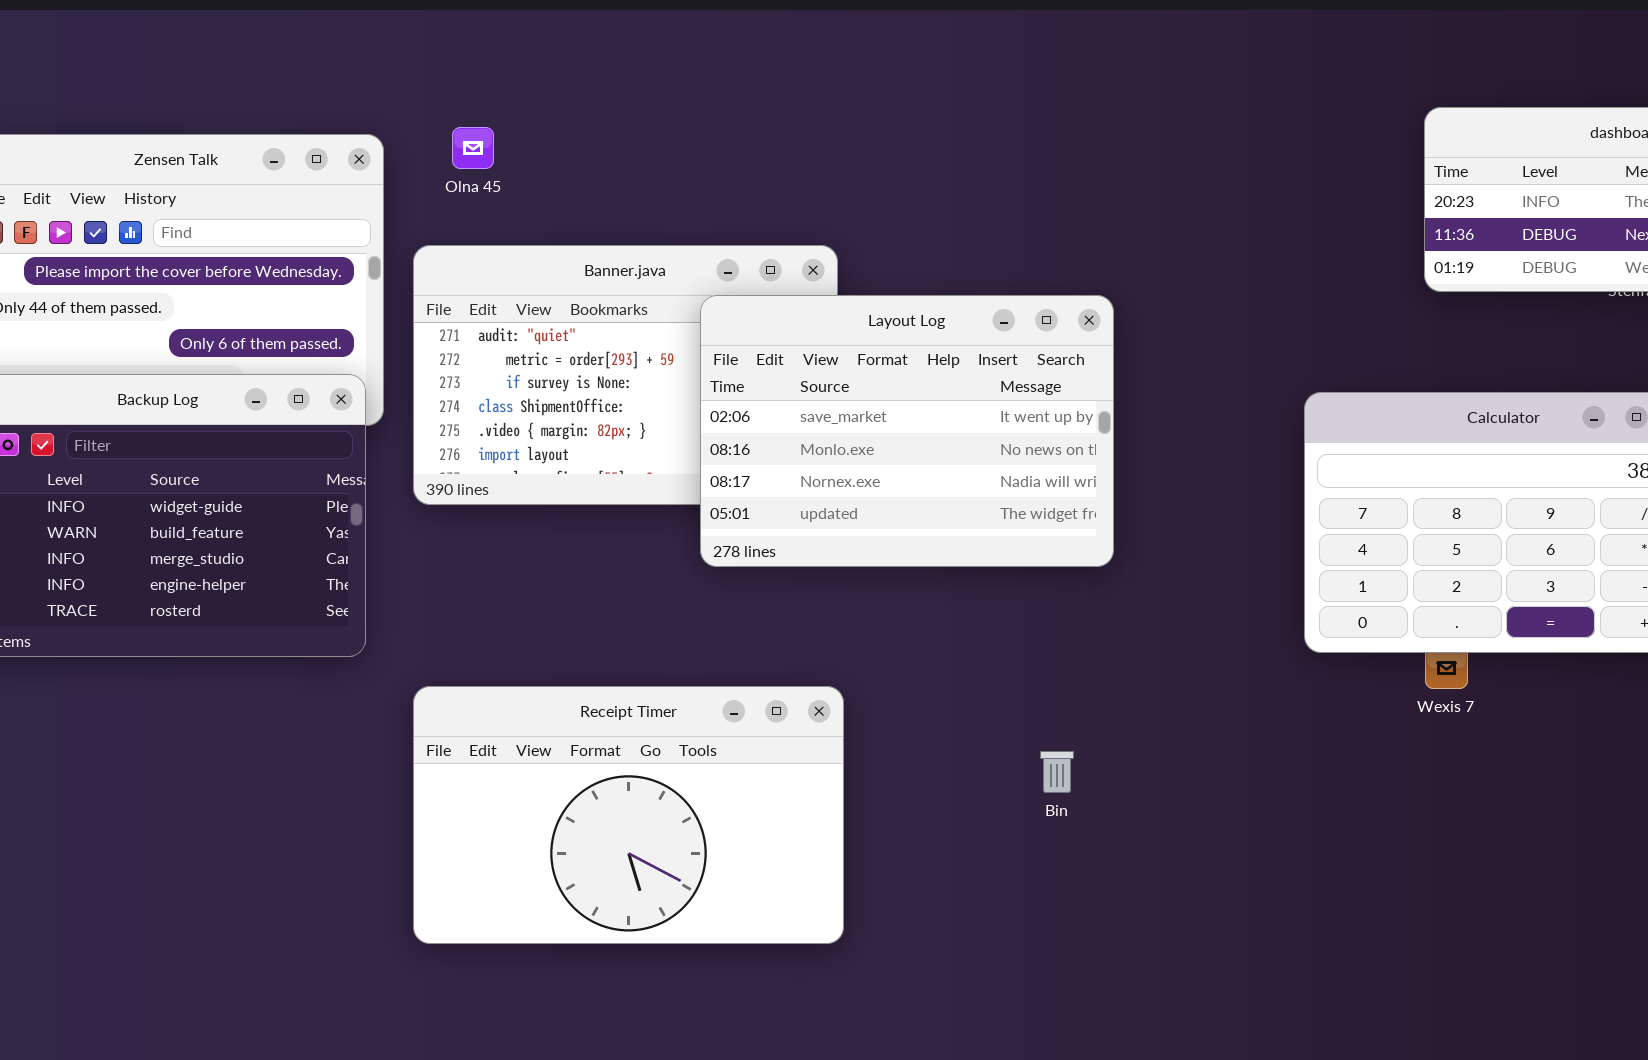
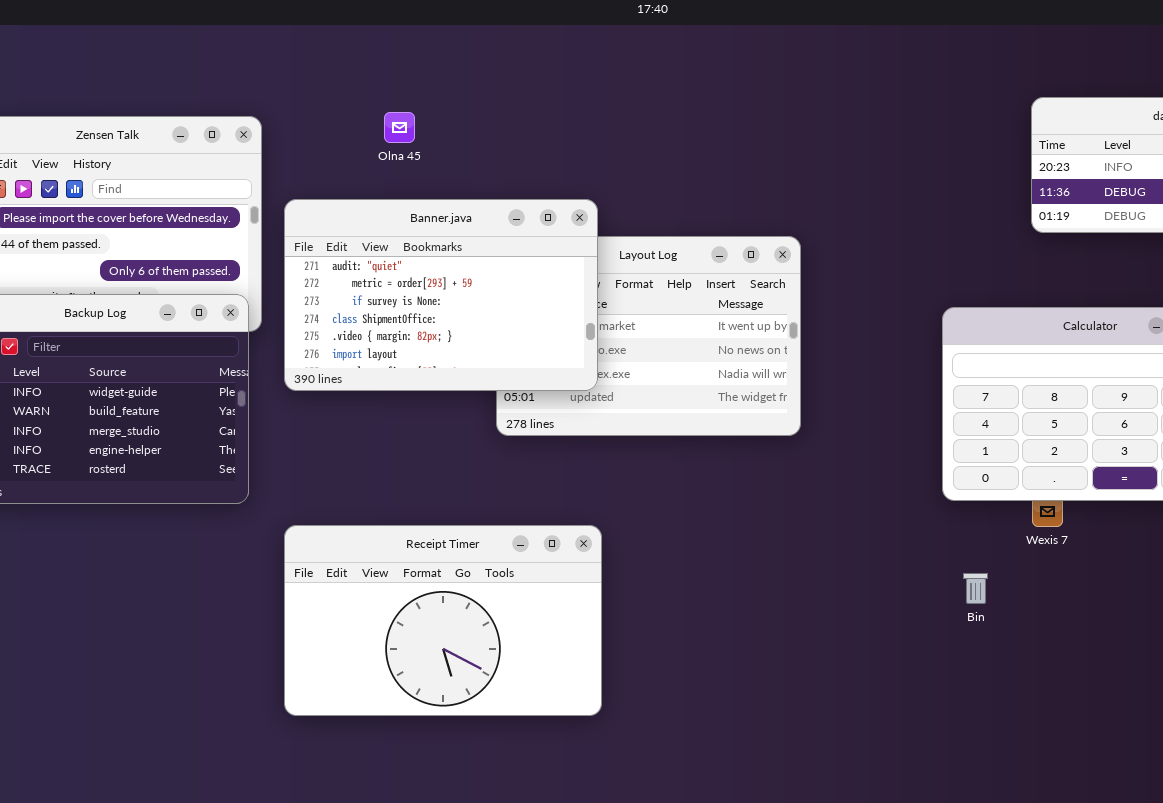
Olna 45: [452,127,494,169] -> [384,112,415,143], moved
Banner.java: [413,245,838,505] -> [284,199,598,391], raised
Bin: [1040,751,1074,793] -> [963,573,988,604], moved

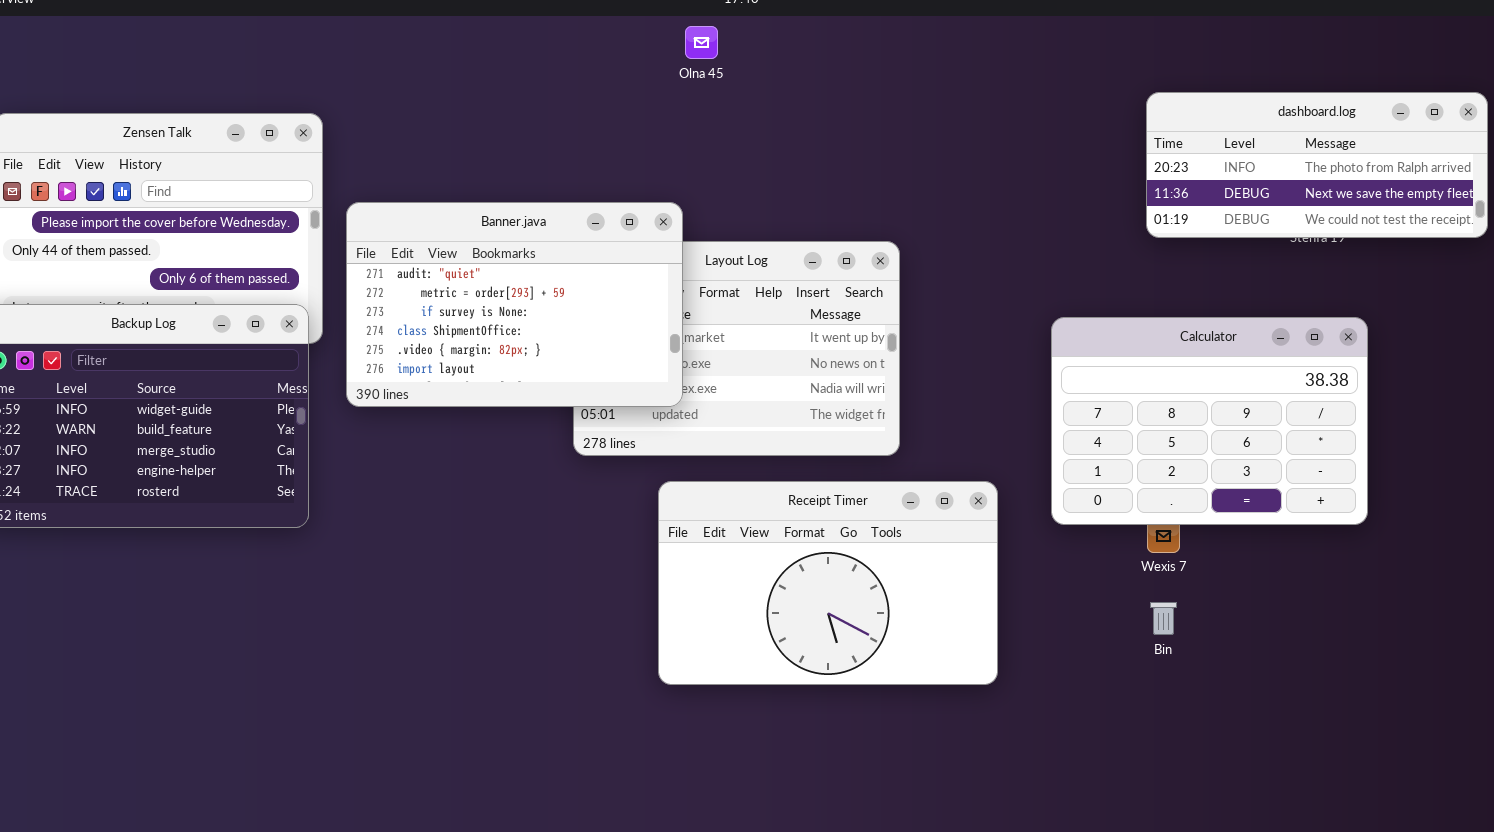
Olna 45: [384,112,415,143] -> [685,26,718,59], moved
Receipt Timer: [284,525,602,716] -> [658,481,998,685], moved
Bin: [963,573,988,604] -> [1150,602,1177,635], moved

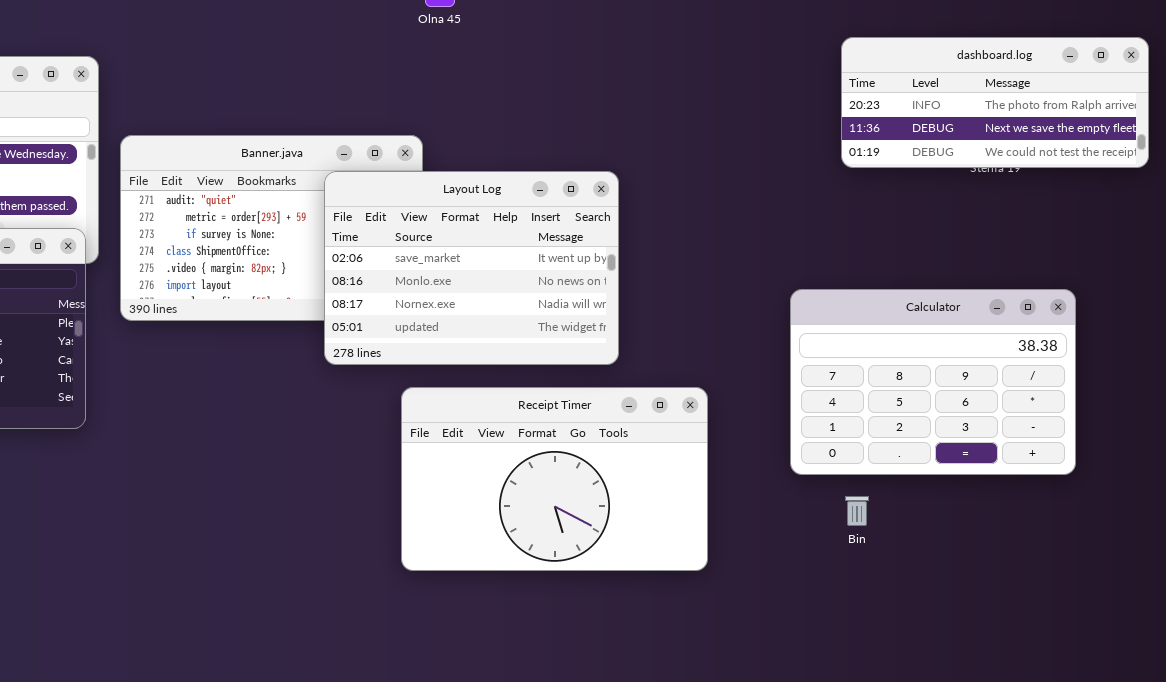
Layout Log: [573,241,900,456] -> [324,171,619,365], raised
Calculator: [1051,317,1368,525] -> [790,289,1076,475], moved

